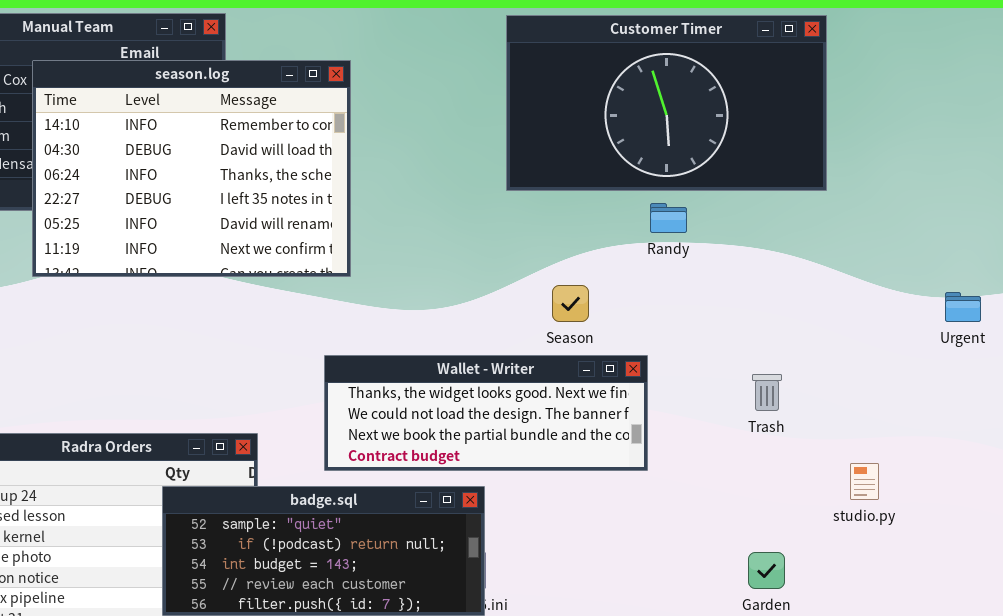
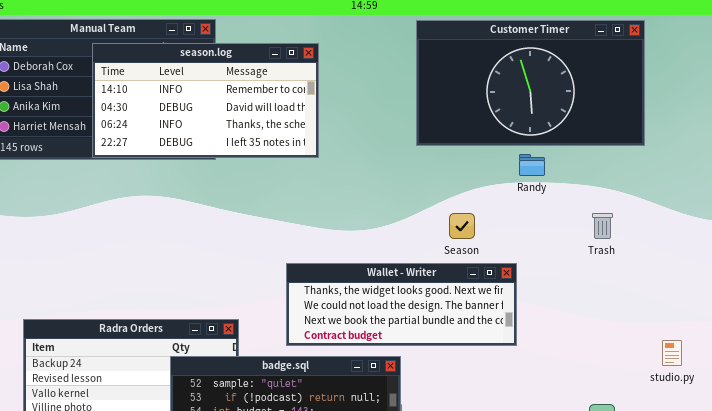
season.log: [32,60,351,277] -> [92,43,319,158], moved, resized
Trash: [752,374,782,411] -> [592,213,613,239], moved

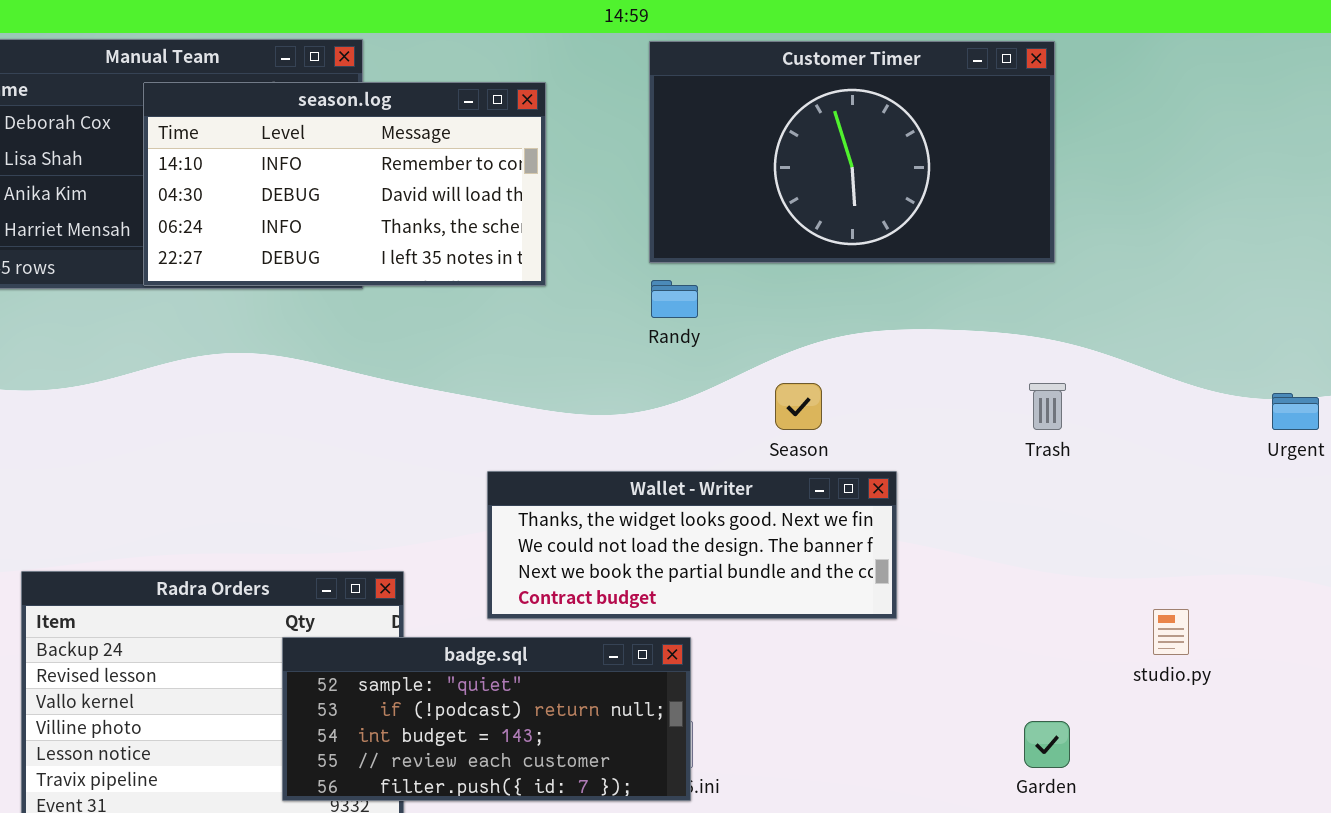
Customer Timer: [416,20,645,146] -> [649,41,1055,263], moved
Randy: [519,154,545,176] -> [651,280,698,318], moved

